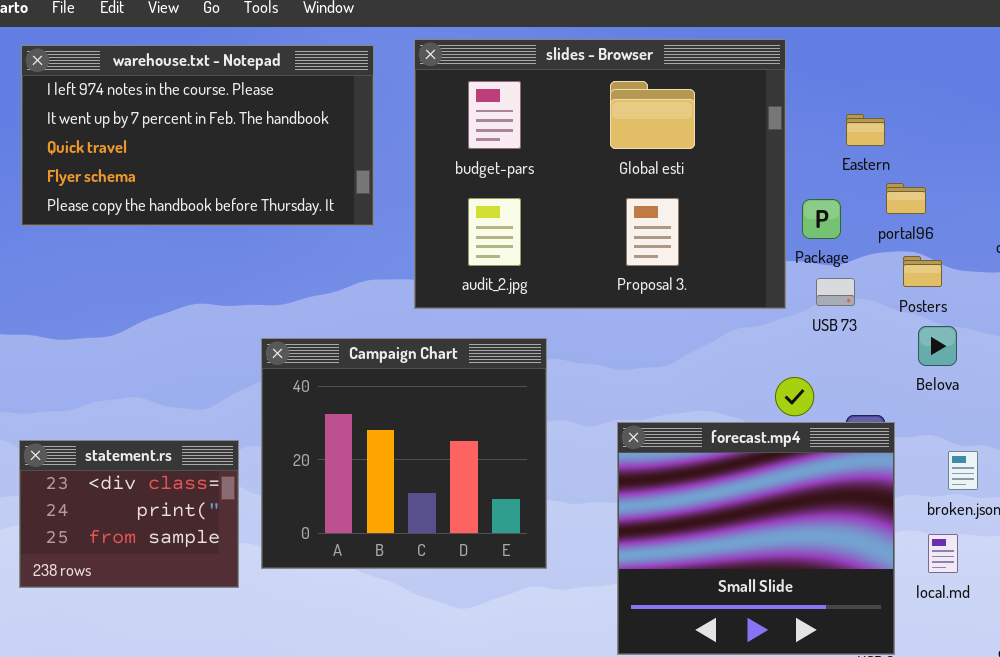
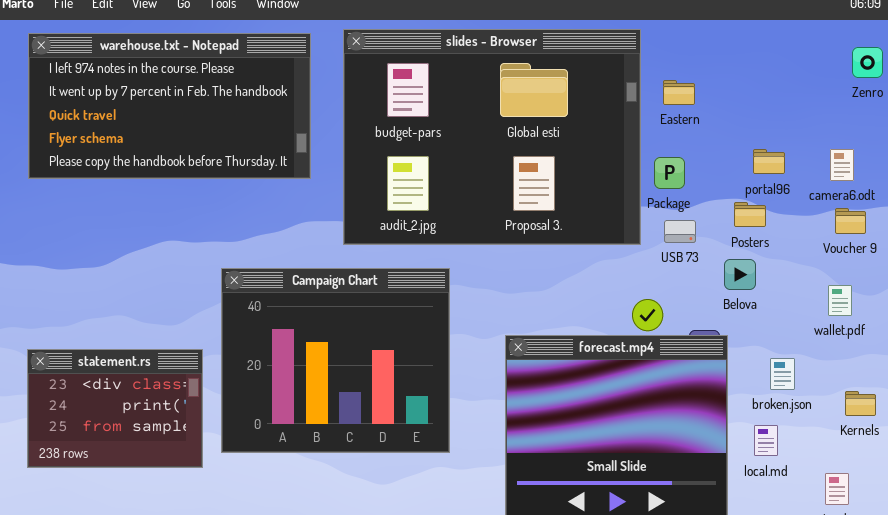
Eastern: [846,114,885,146] -> [663,80,695,105], moved
portal96: [886,183,926,214] -> [753,149,785,174], moved
Belova: [918,326,957,366] -> [724,259,756,290], moved

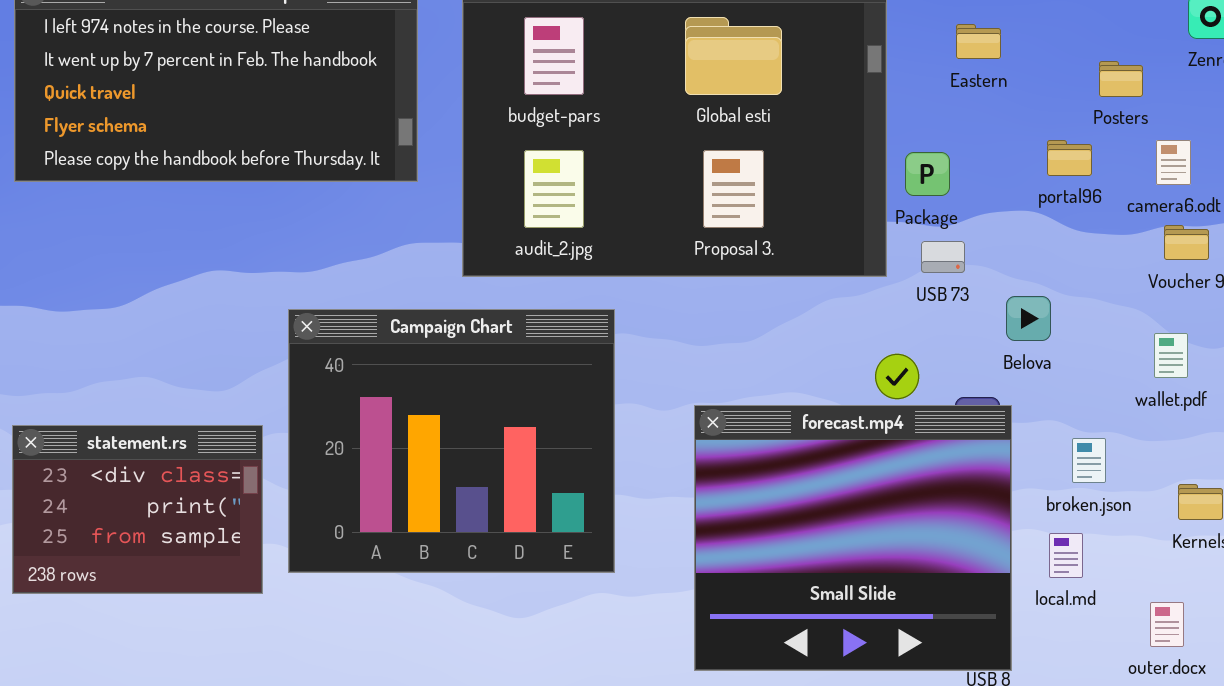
Eastern: [663,80,695,105] -> [956,24,1001,59], moved
Posters: [734,202,766,227] -> [1099,61,1143,97], moved

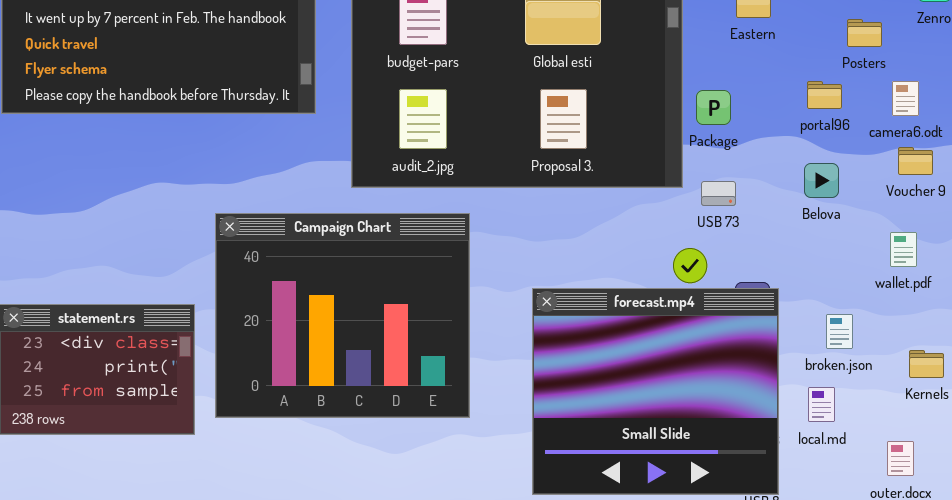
USB 73: [921,241,965,273] -> [701,181,736,206], moved
Belova: [1006,296,1051,341] -> [804,163,839,198], moved

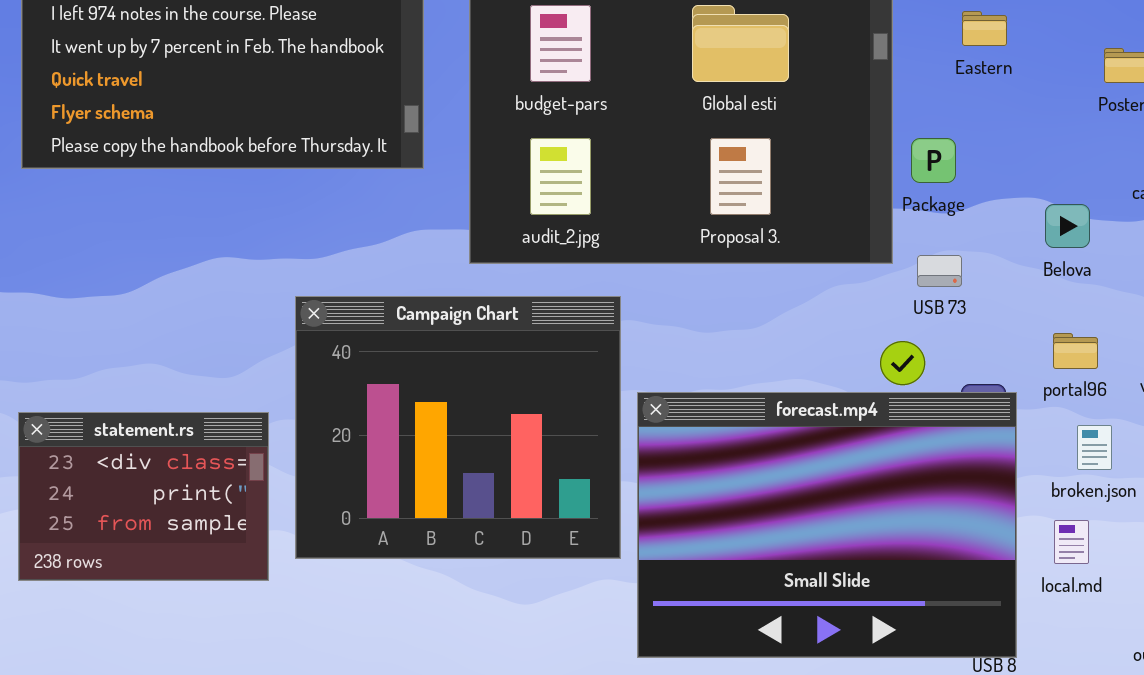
portal96: [807,81,842,109] -> [1053,333,1098,369], moved
Belova: [804,163,839,198] -> [1045,204,1090,248], moved
forecast.mp4: [532,288,779,495] -> [637,392,1017,658], resized

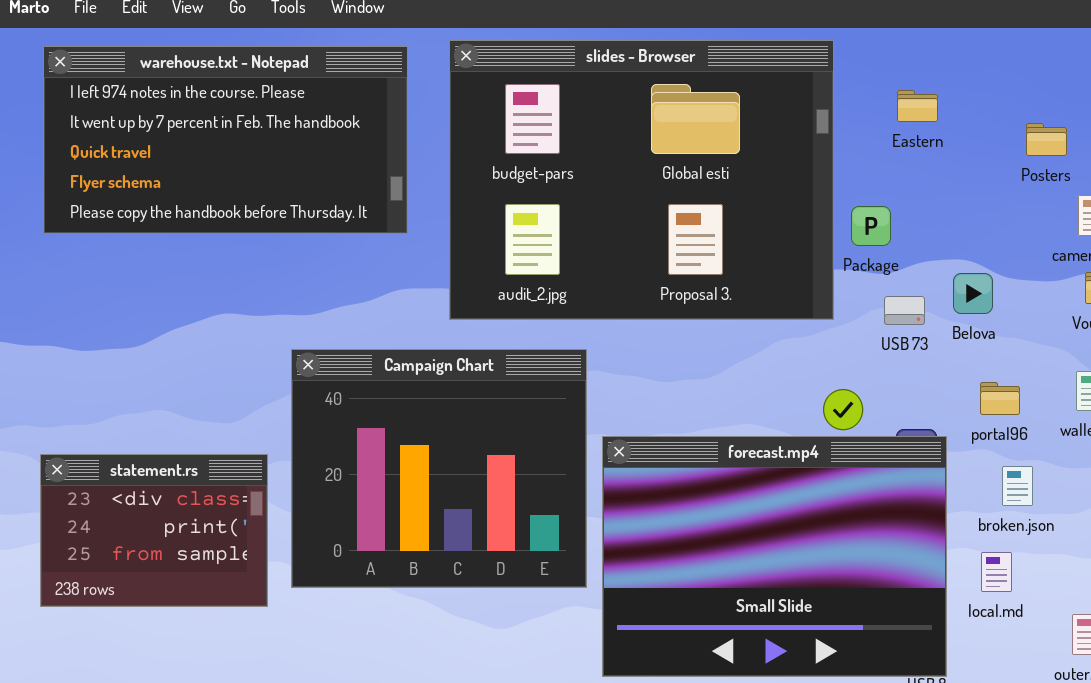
Belova: [1045,204,1090,248] -> [953,273,993,314], moved
USB 73: [917,255,962,287] -> [884,296,925,325], moved

